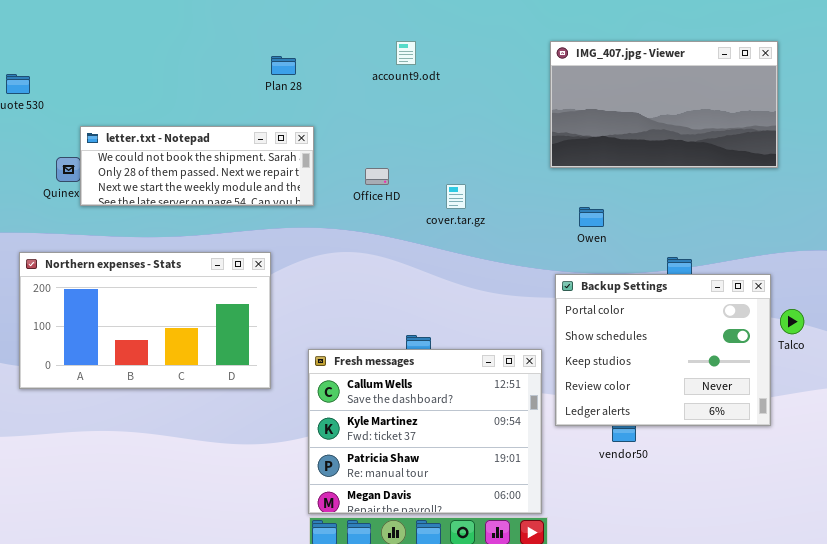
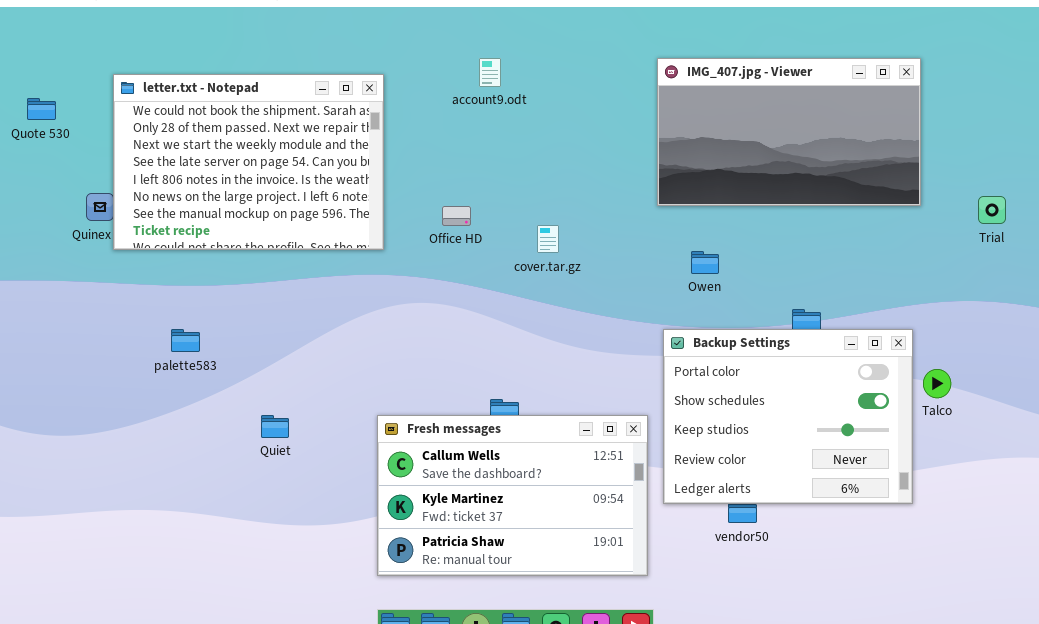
letter.txt - Notepad: [80,126,314,206] -> [113,74,384,250], resized
Northern expenses - Stats: [19,252,271,389] -> none, closed
Fresh messages: [308,349,542,514] -> [377,415,648,576], resized

